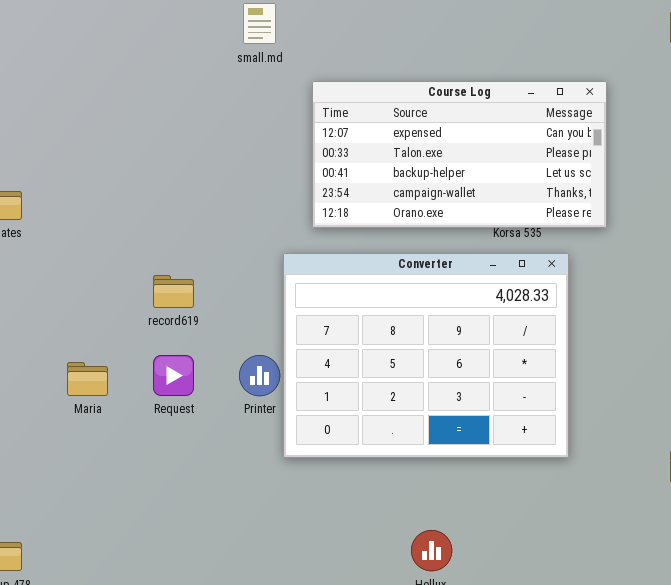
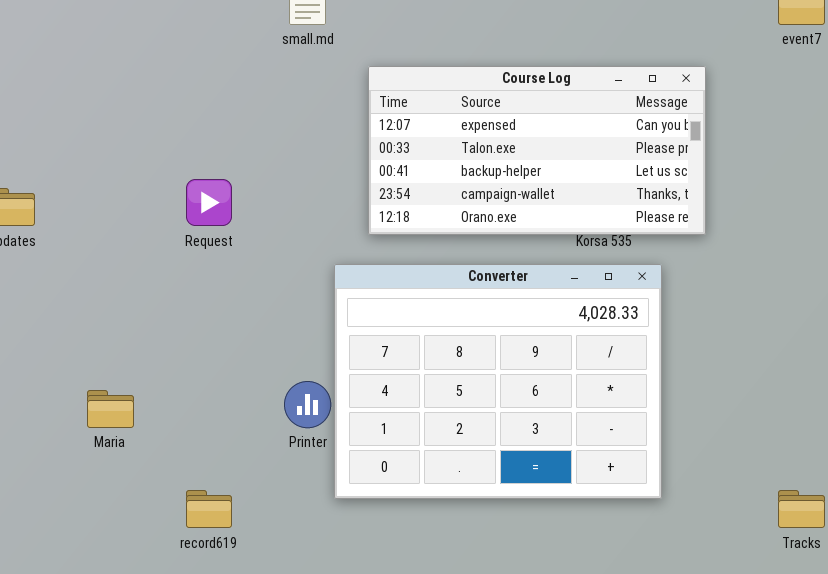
record619: [153,275,194,308] -> [186,490,232,528], moved
Request: [153,355,194,396] -> [186,179,232,226], moved

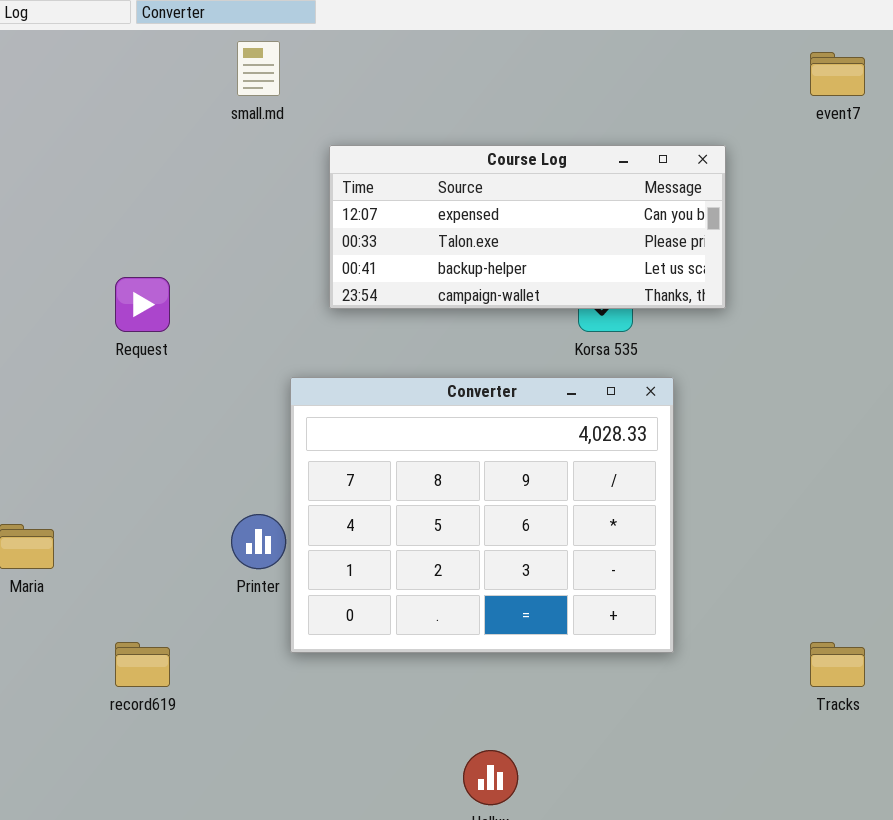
Course Log: [368,66,706,235] -> [329,145,726,309], resized

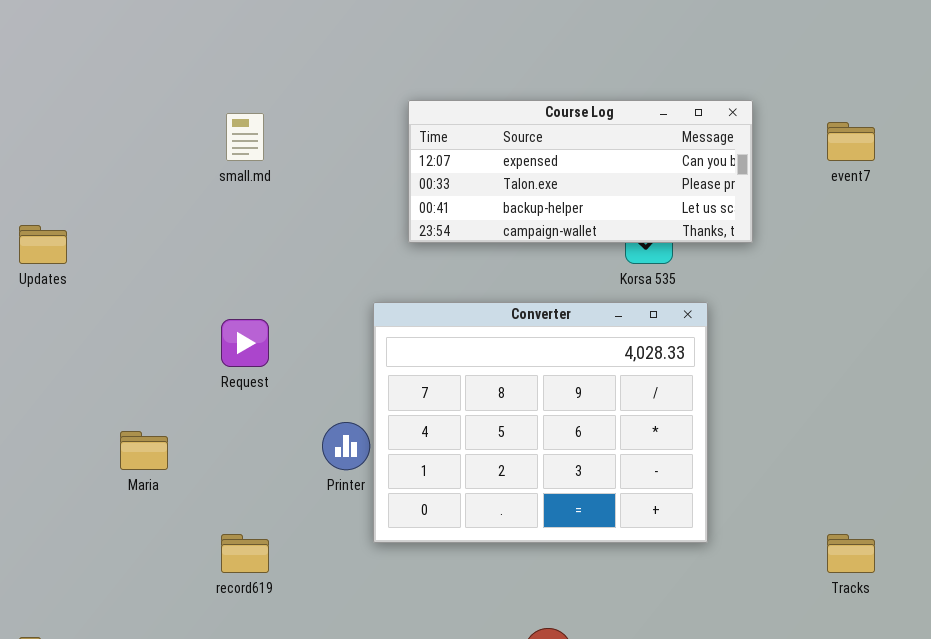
small.md: [237,41,280,96] -> [226,113,264,161], moved
event7: [810,52,865,96] -> [827,122,875,161], moved
Request: [115,277,170,332] -> [221,319,269,367], moved

